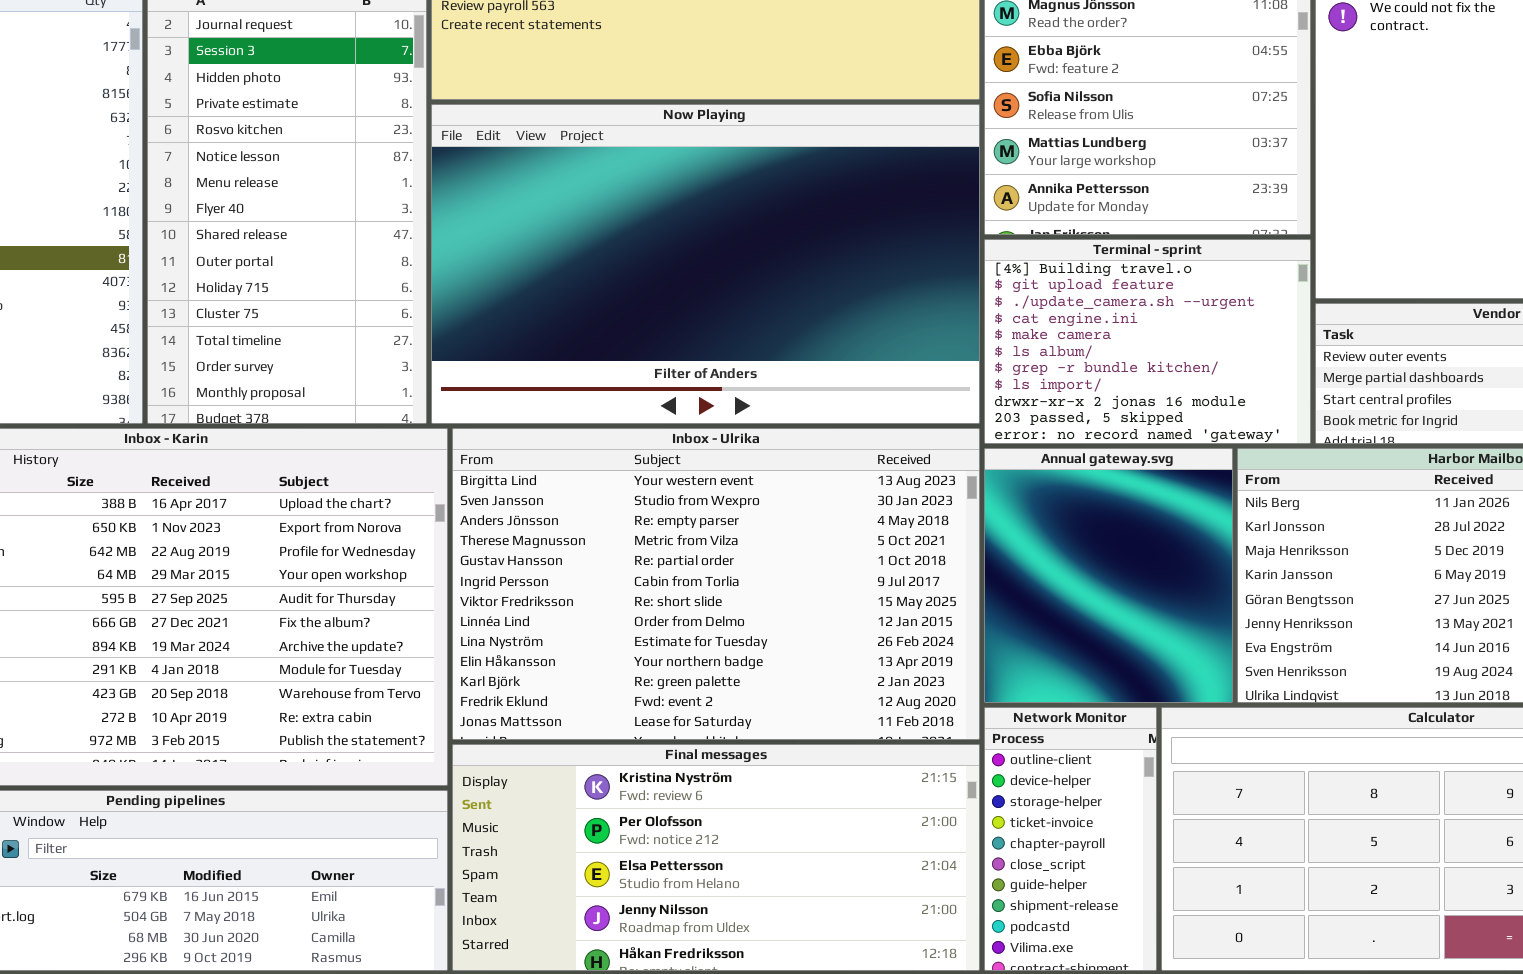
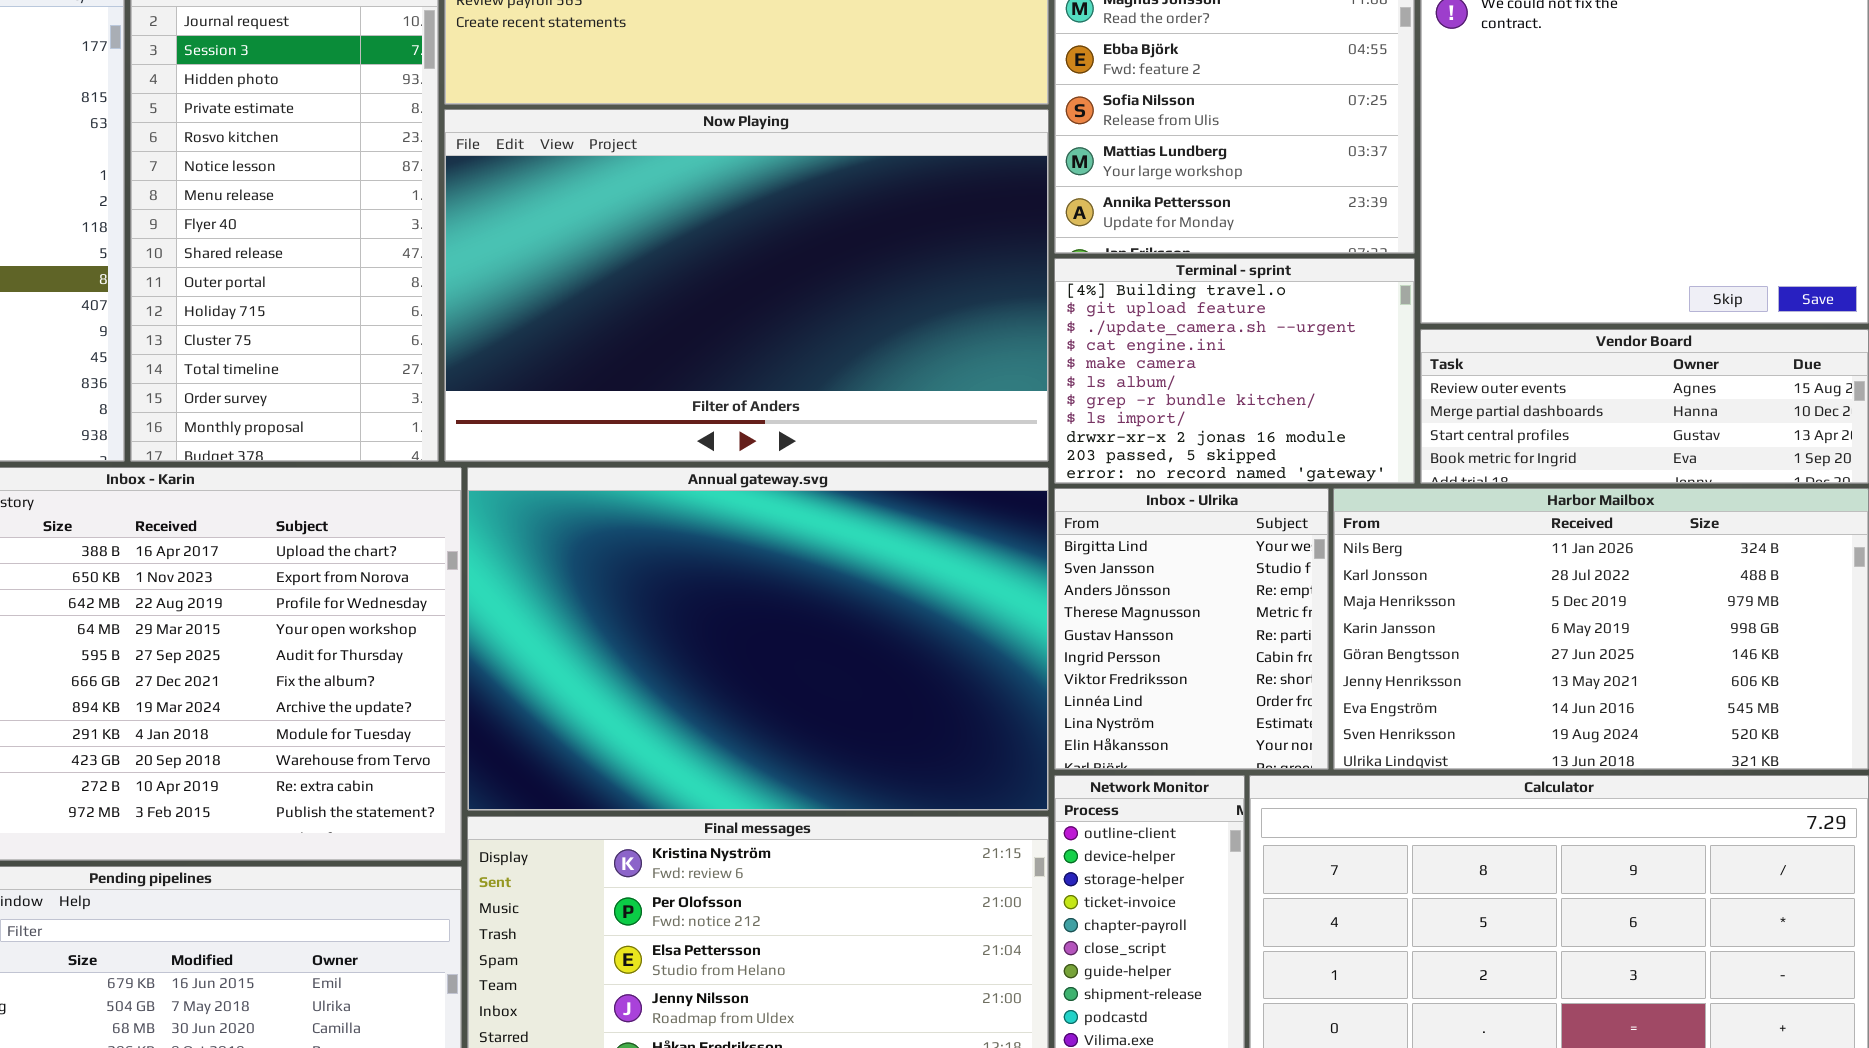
Inbox - Ulrika: [452,428,980,740] -> [1054,488,1329,770], moved, resized
Annual gateway.svg: [984,448,1233,703] -> [467,467,1049,811], moved, resized

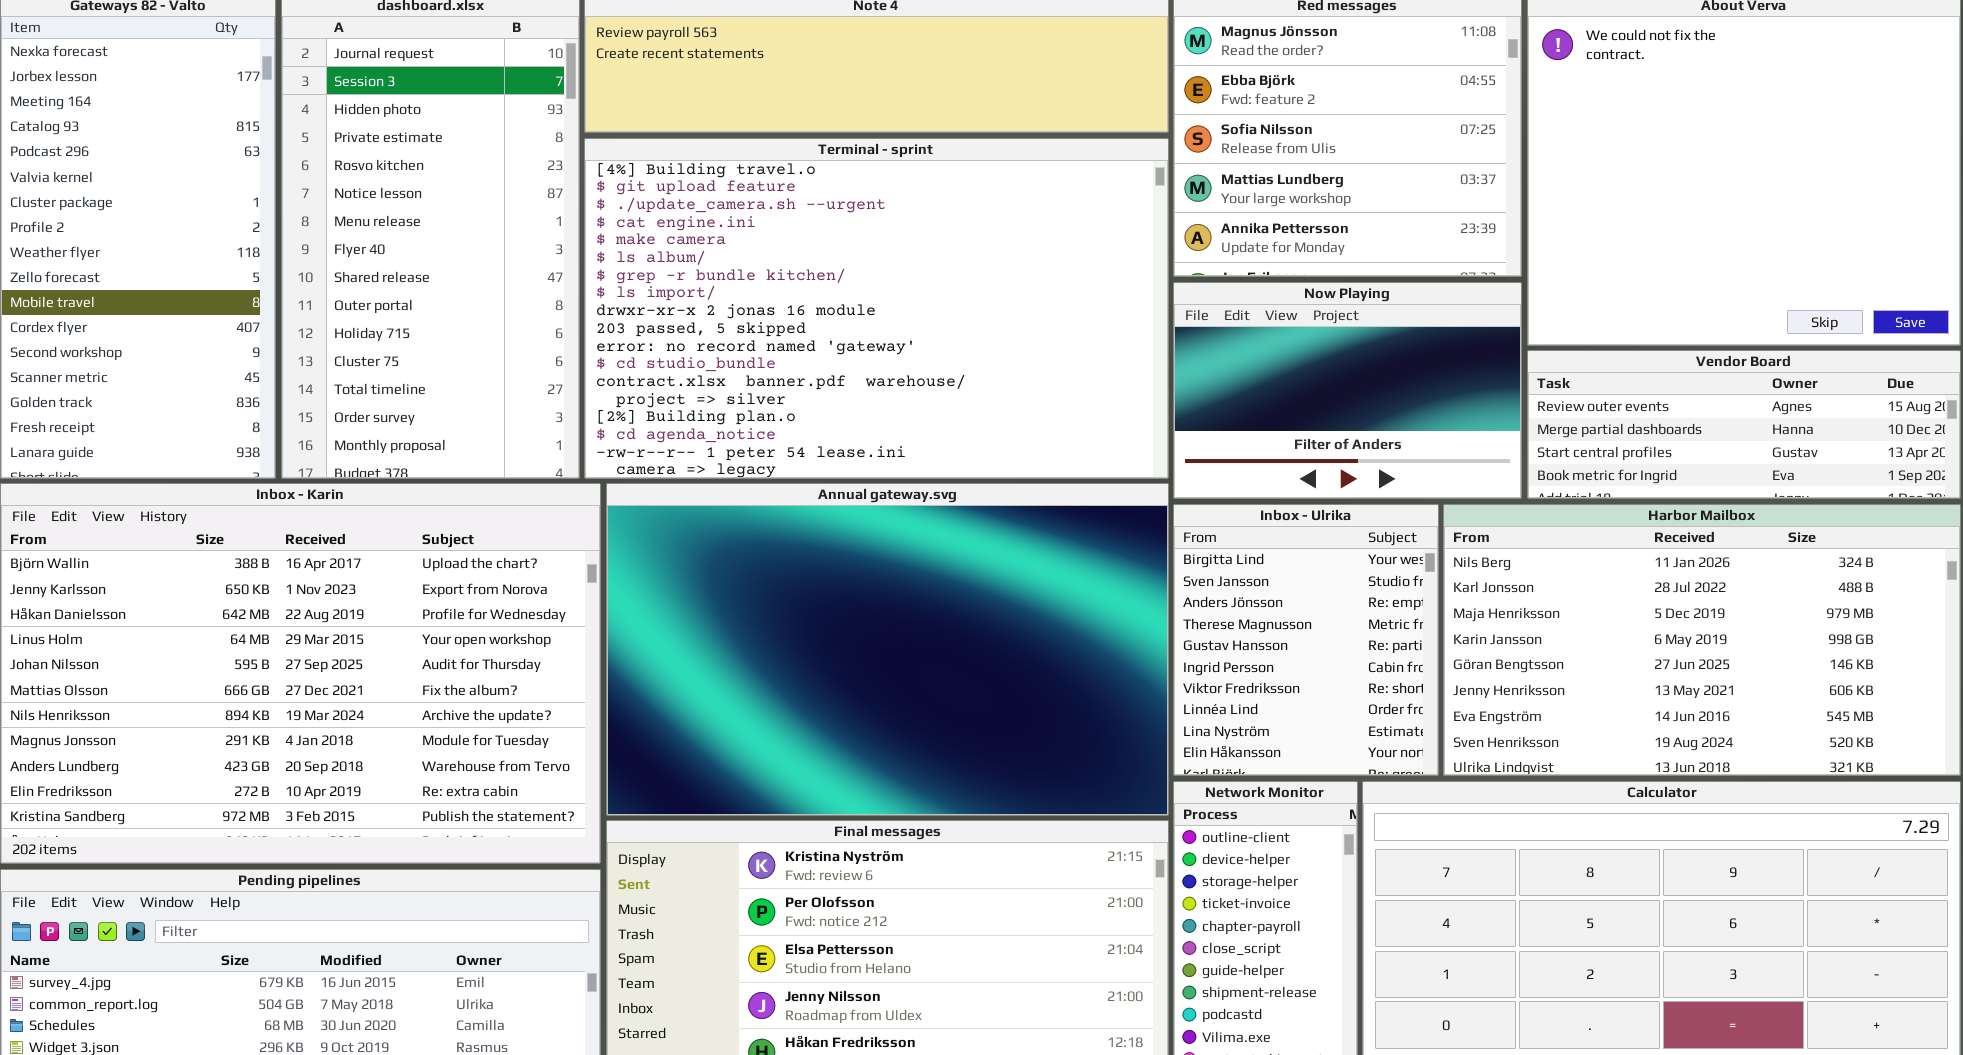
Now Playing: [444,109,1049,462] -> [1173,282,1522,499], moved, resized
Terminal - sprint: [1054,258,1415,484] -> [584,138,1169,479], moved, resized

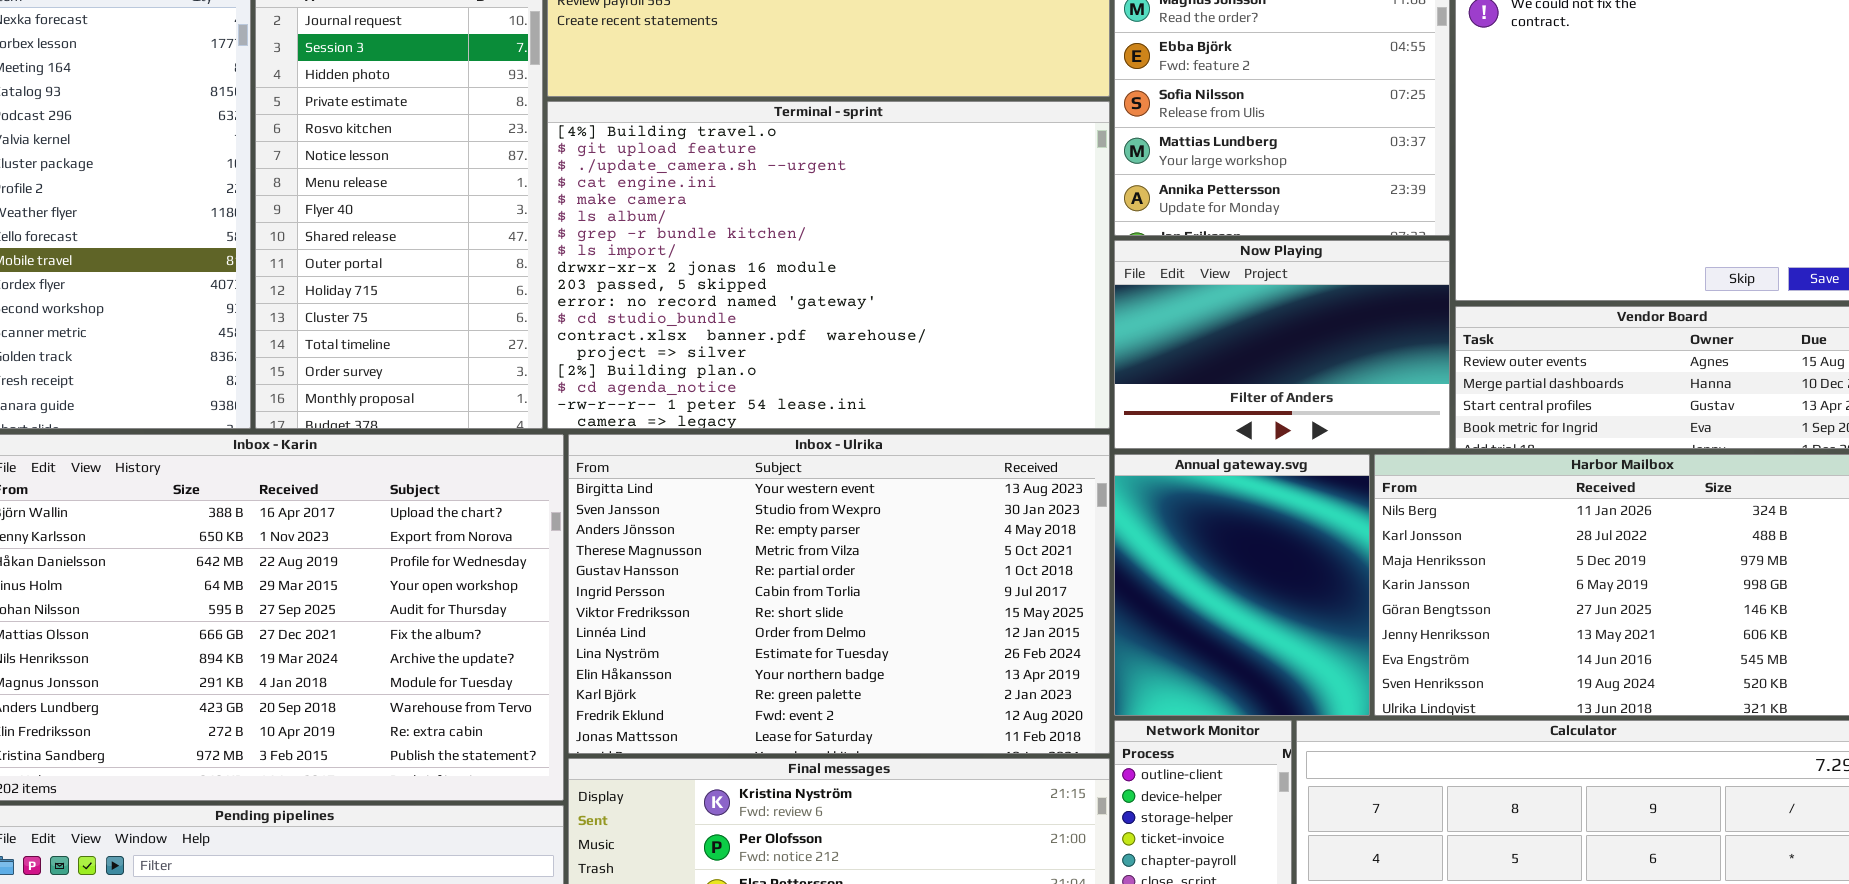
Annual gateway.svg: [606,483,1169,816] -> [1114,454,1370,716], moved, resized
Inbox - Ulrika: [1173,504,1439,776] -> [568,434,1110,754], moved, resized

